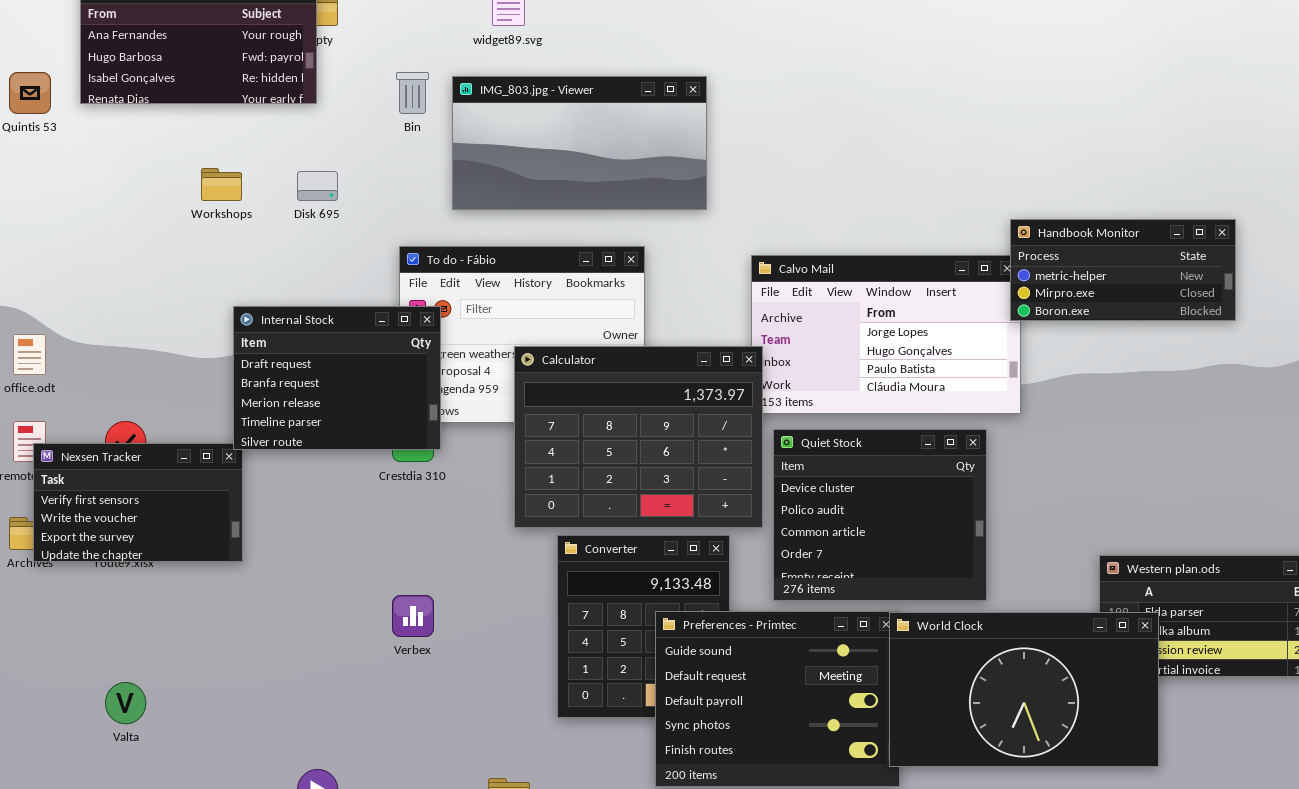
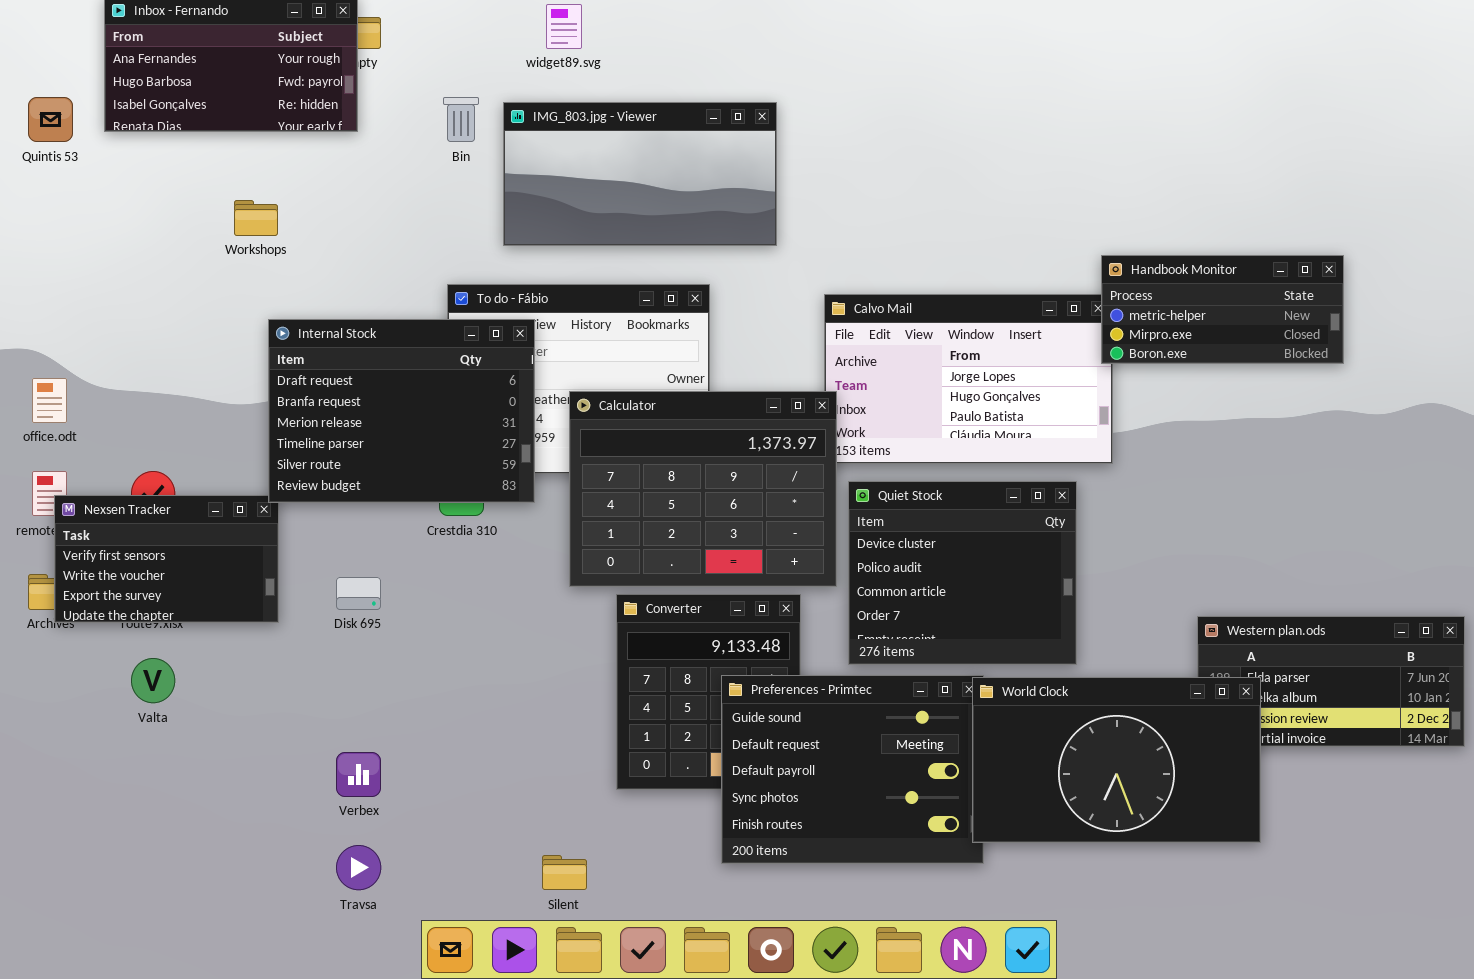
Disk 695: [297,171,338,201] -> [336,577,381,610], moved
Internal Stock: [233,306,441,450] -> [268,319,535,503], resized
Verbex: [392,595,434,637] -> [336,752,381,797], moved
Valta: [105,682,146,724] -> [131,658,175,703], moved

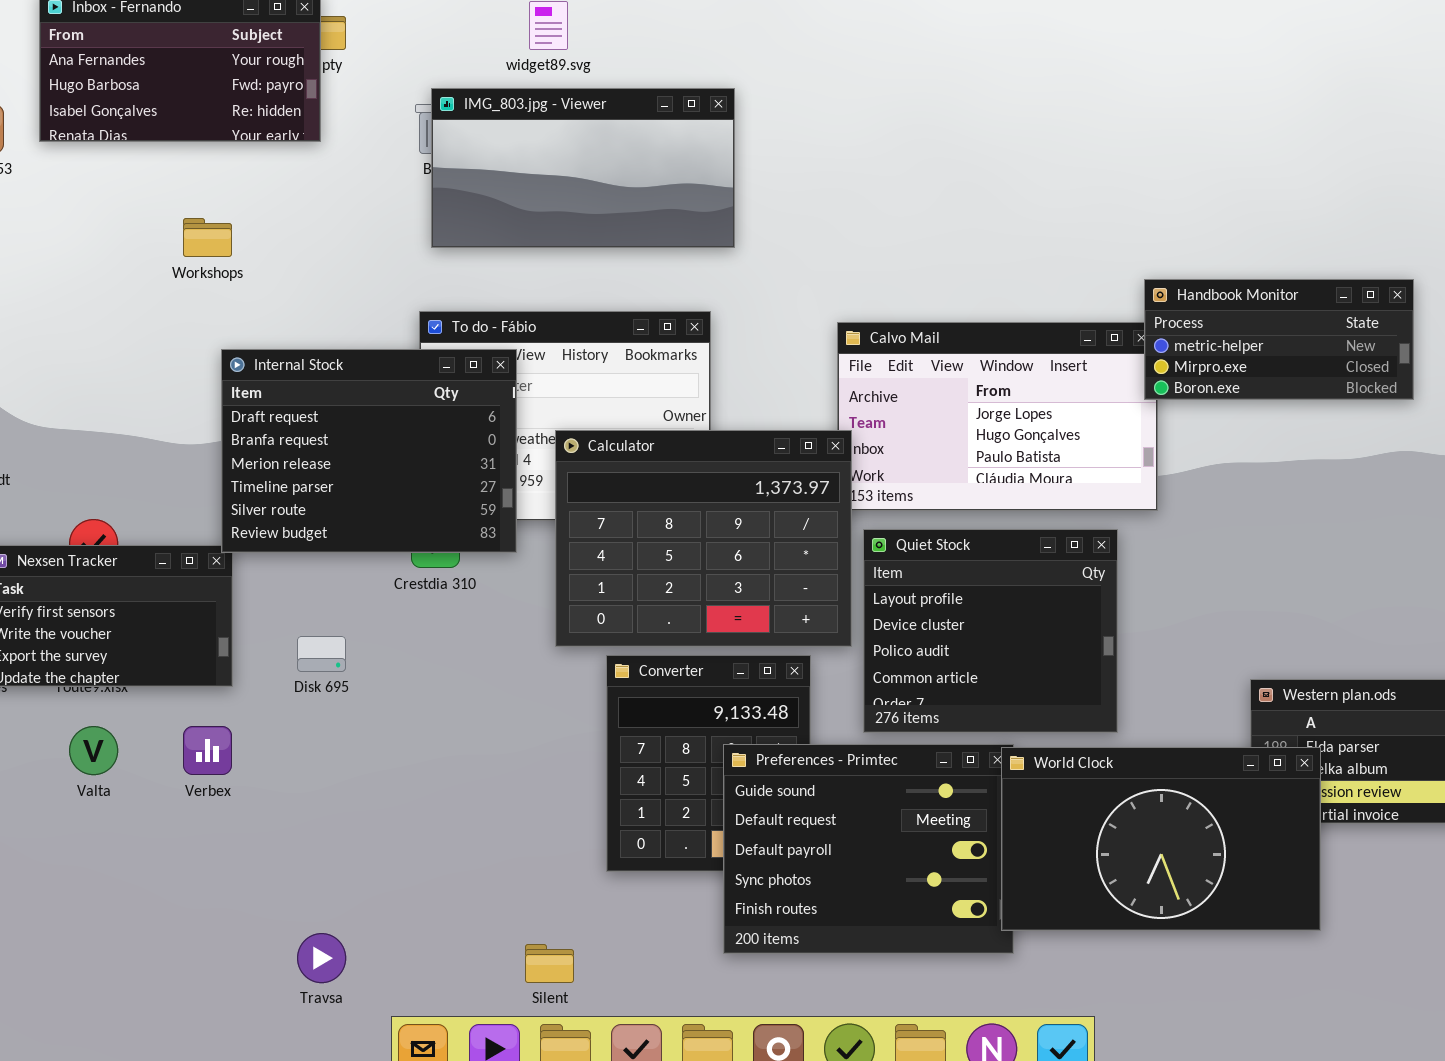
IMG_803.jpg - Viewer: [503,102,777,246] -> [431,88,735,248], moved
Quiet Stock: [848,481,1077,665] -> [863,529,1118,733], scrolled up 1 row
Verbex: [336,752,381,797] -> [183,726,232,775], moved

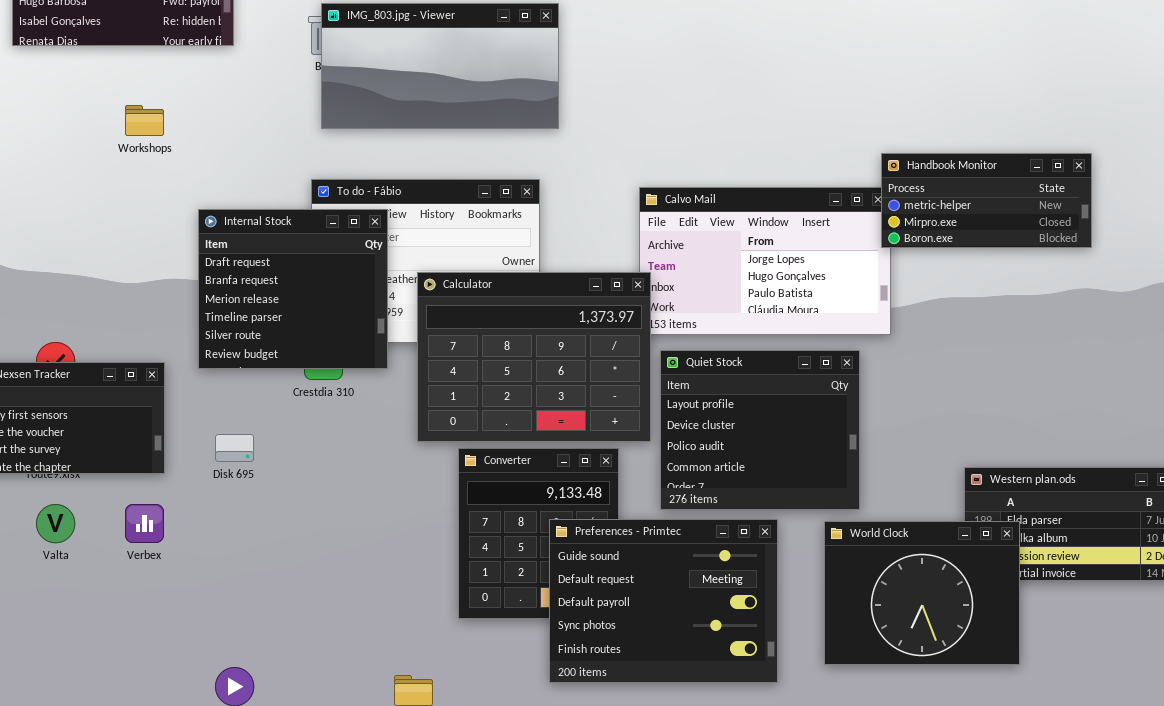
Internal Stock: [221,349,517,553] -> [198,209,388,369], resized
World Clock: [1001,747,1321,931] -> [824,521,1020,665], resized

